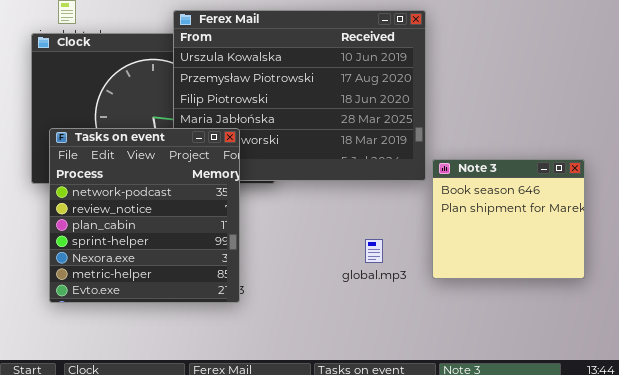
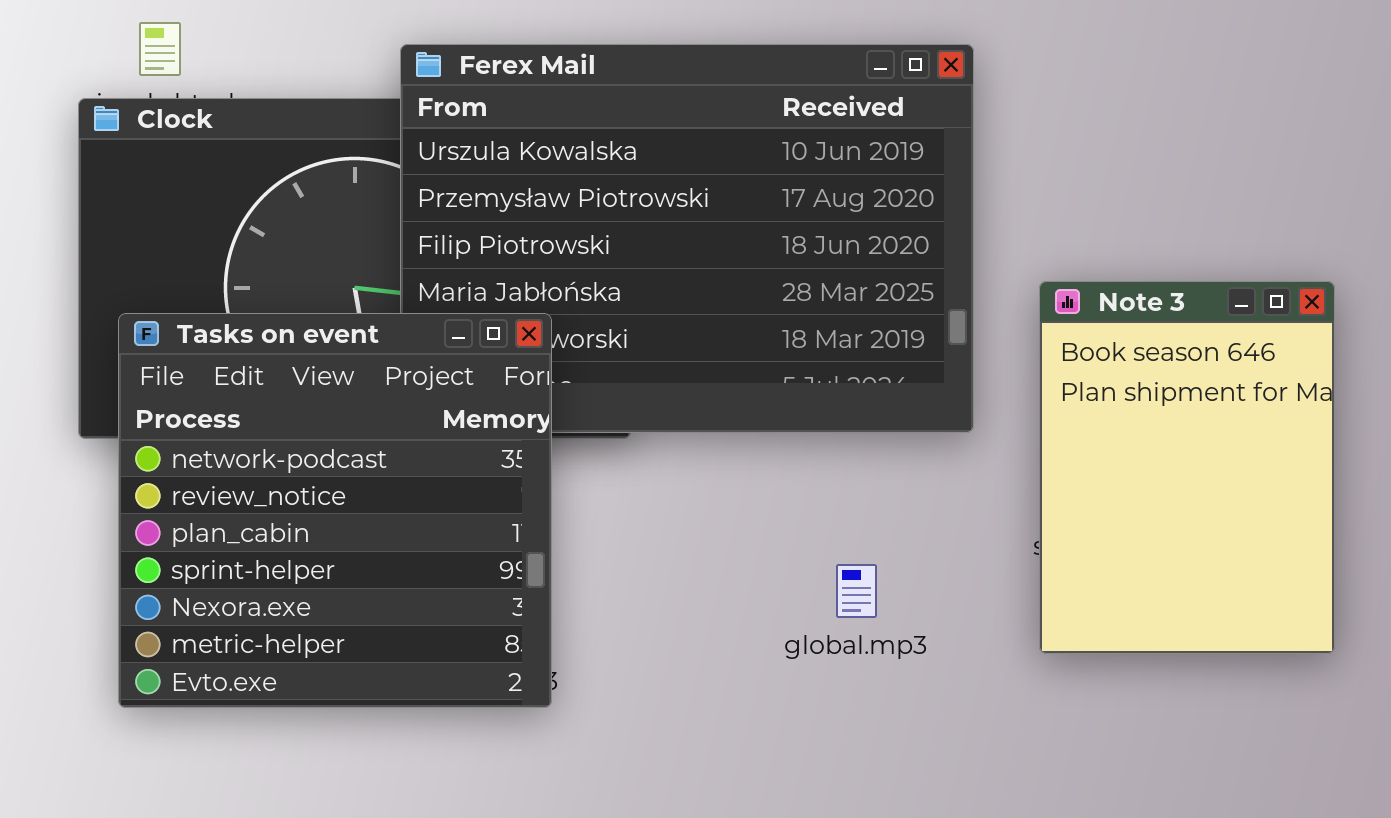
Note 3: [432,159,585,279] -> [1039,281,1335,654], resized

